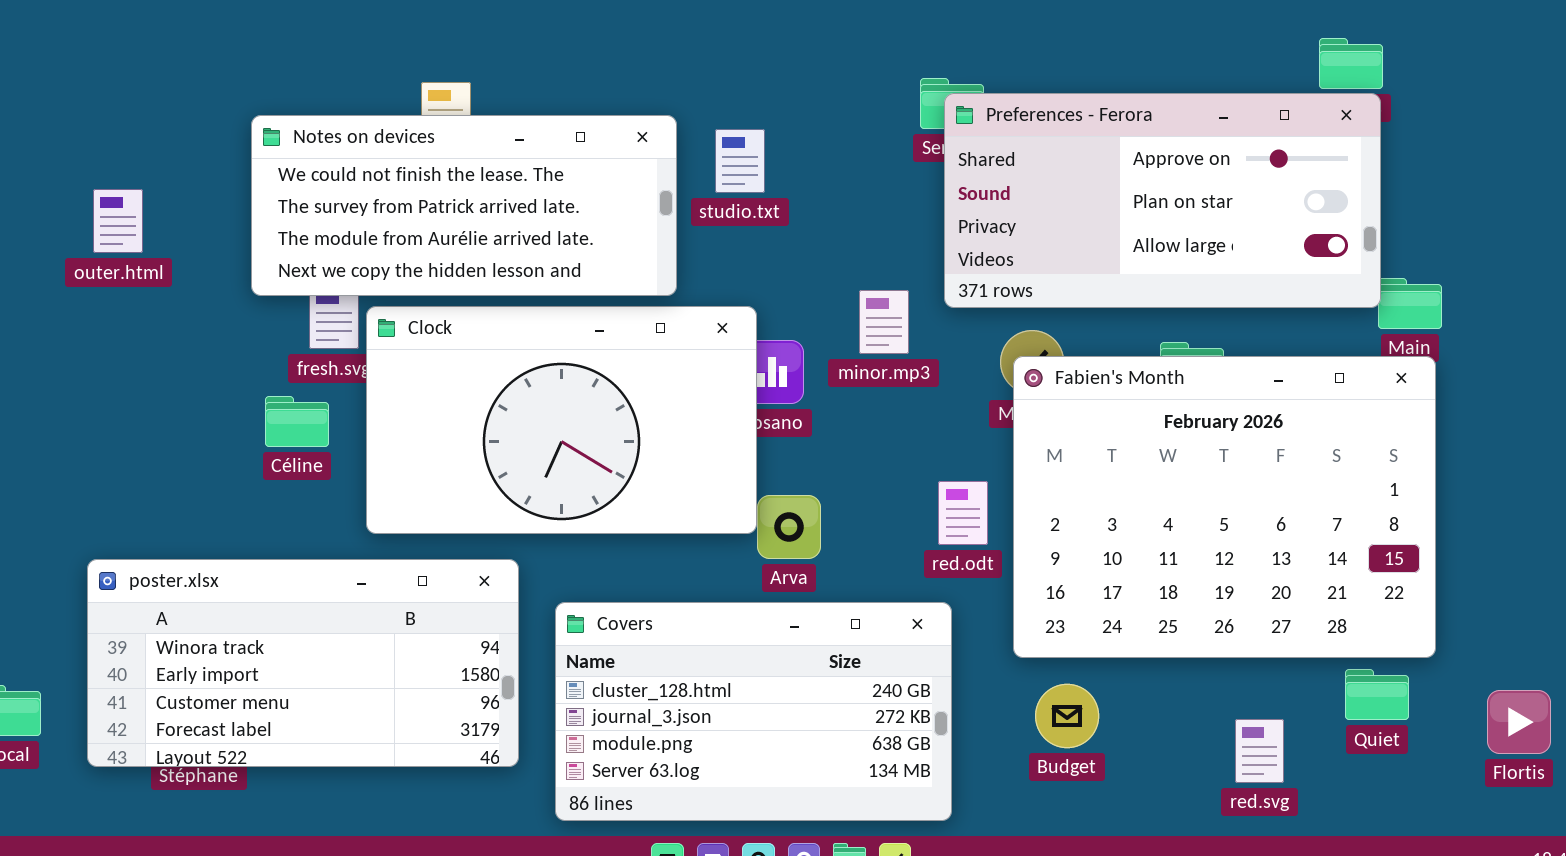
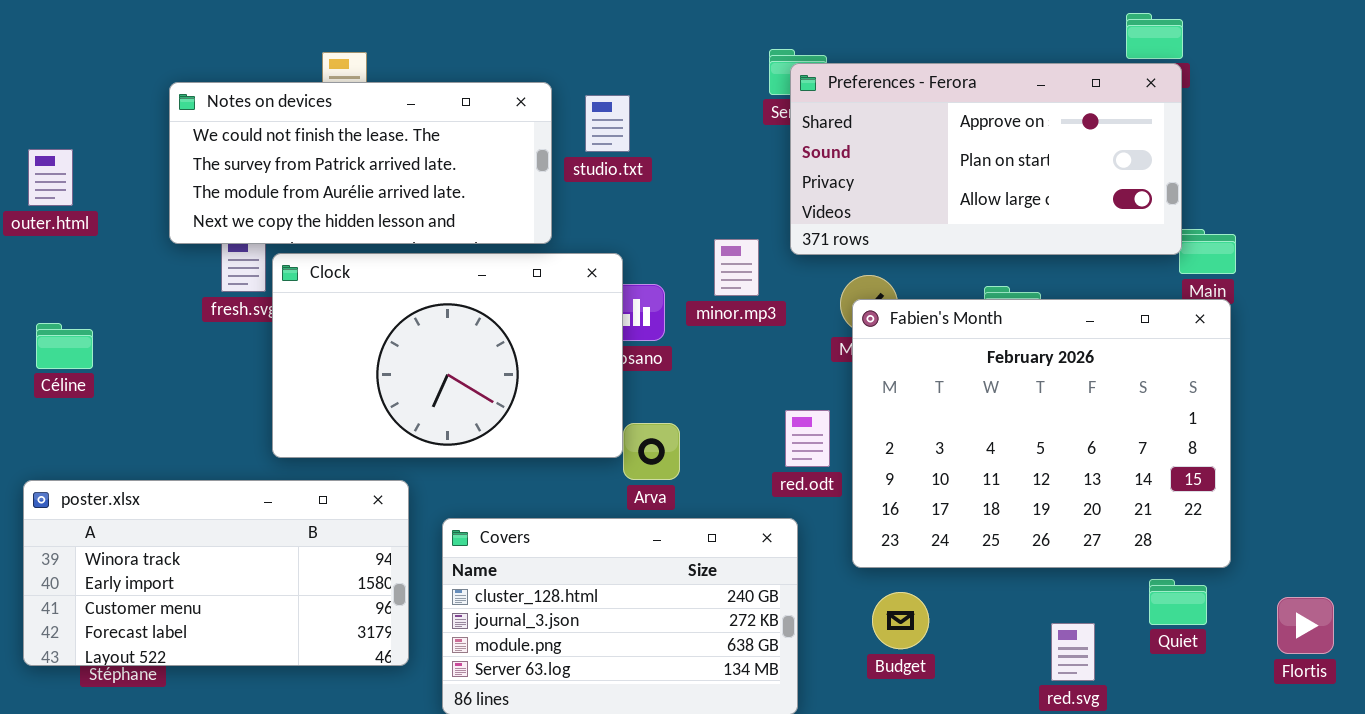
Céline: [265,396,329,447] -> [36,323,93,369], moved

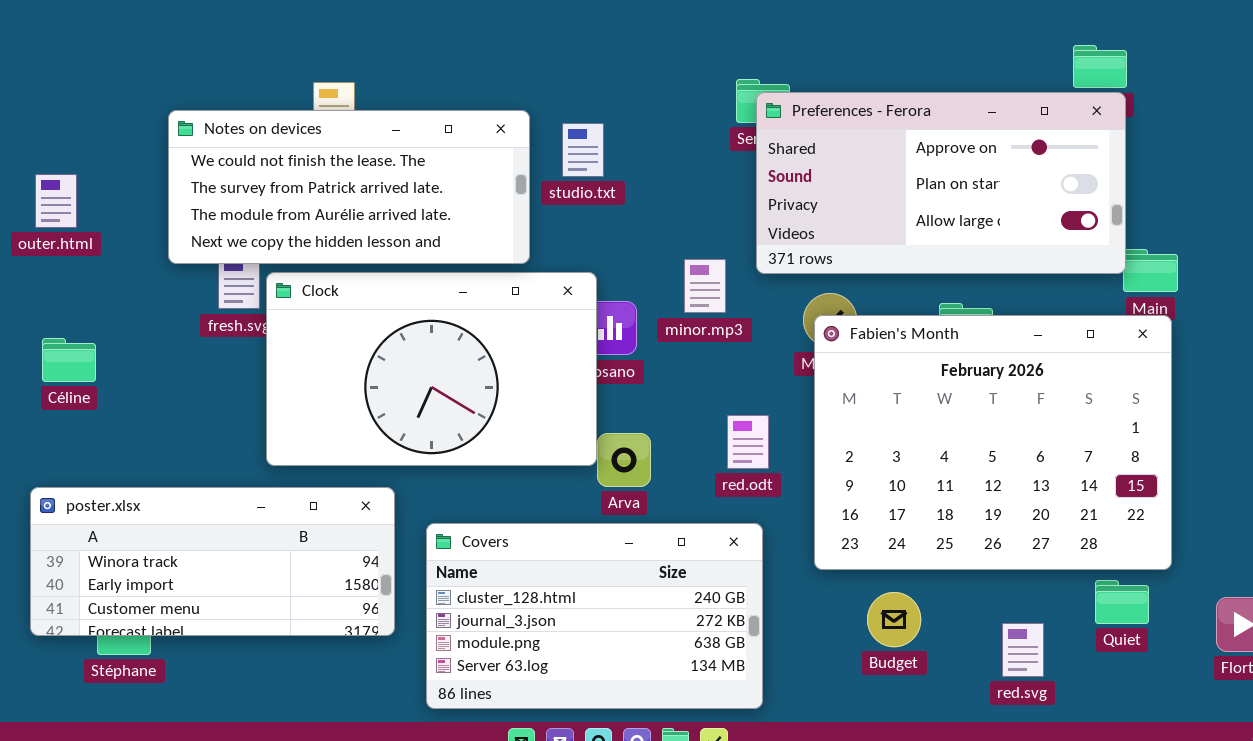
red.odt: [785,410,830,467] -> [727,415,769,469], moved
poster.xlsx: [23,480,409,666] -> [30,487,395,636], resized
Budget: [872,592,929,649] -> [867,592,921,647], moved

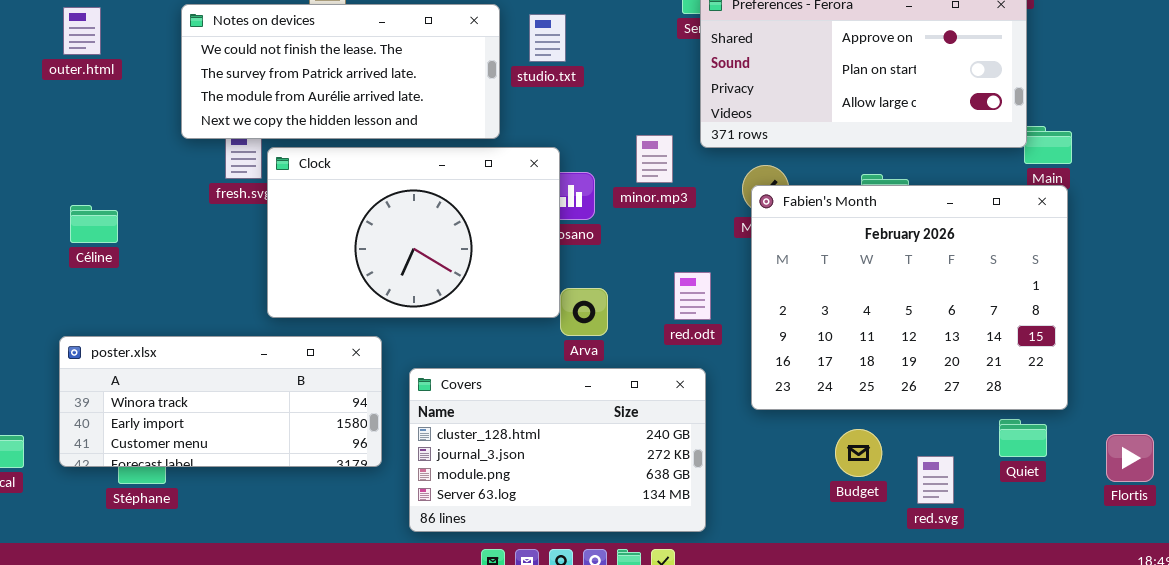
outer.html: [35,174,77,228] -> [63,7,101,55], moved
Budget: [867,592,921,647] -> [835,429,882,477], moved

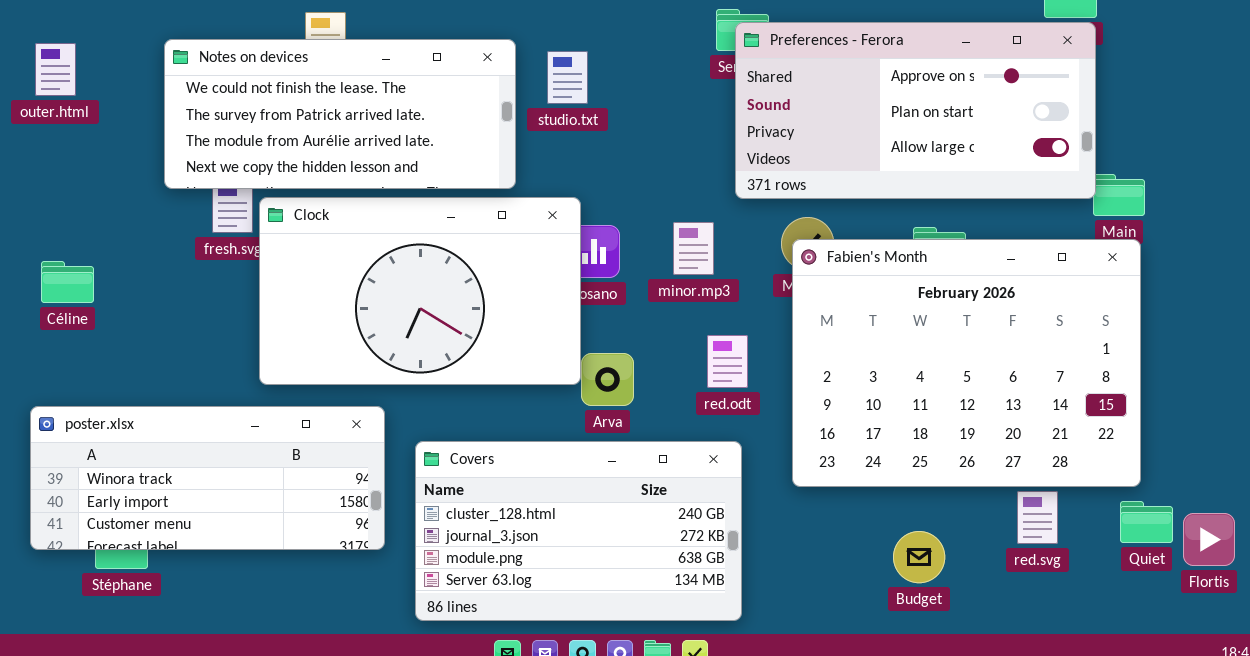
minor.mp3: [636,135,673,183] -> [673,222,714,275], moved
Quiet: [999,419,1047,457] -> [1120,501,1173,543], moved
Budget: [835,429,882,477] -> [893,531,945,583], moved
red.svg: [917,456,954,504] -> [1017,491,1058,544], moved

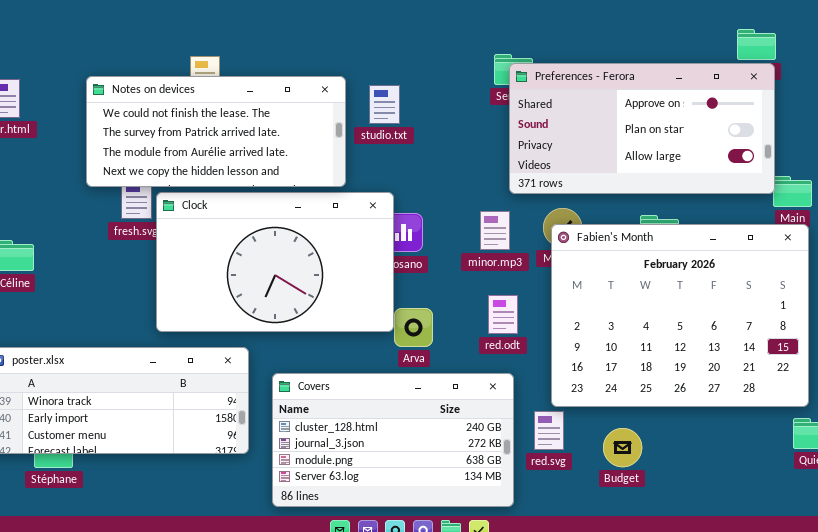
minor.mp3: [673,222,714,275] -> [480,211,510,250], moved
red.svg: [1017,491,1058,544] -> [534,411,564,450], moved
Budget: [893,531,945,583] -> [603,428,642,467], moved

